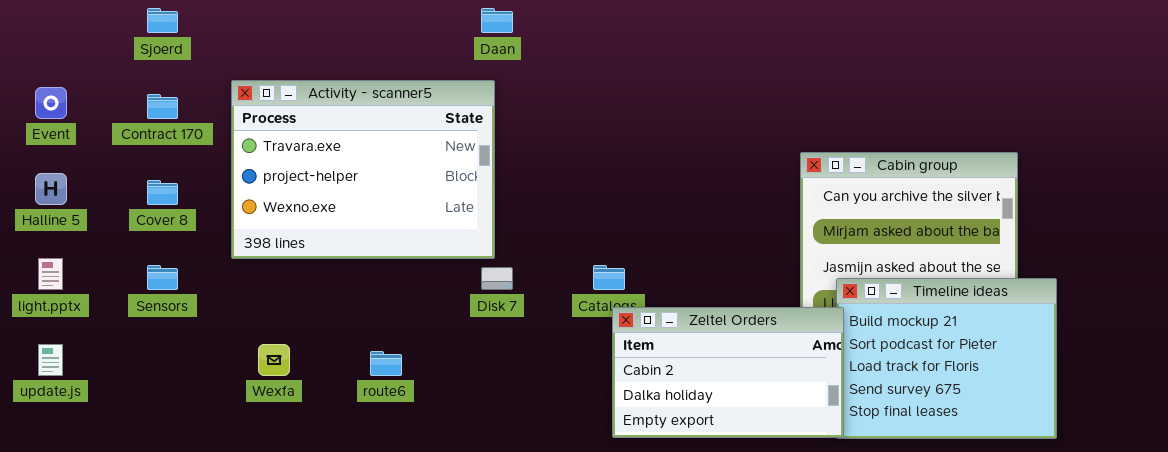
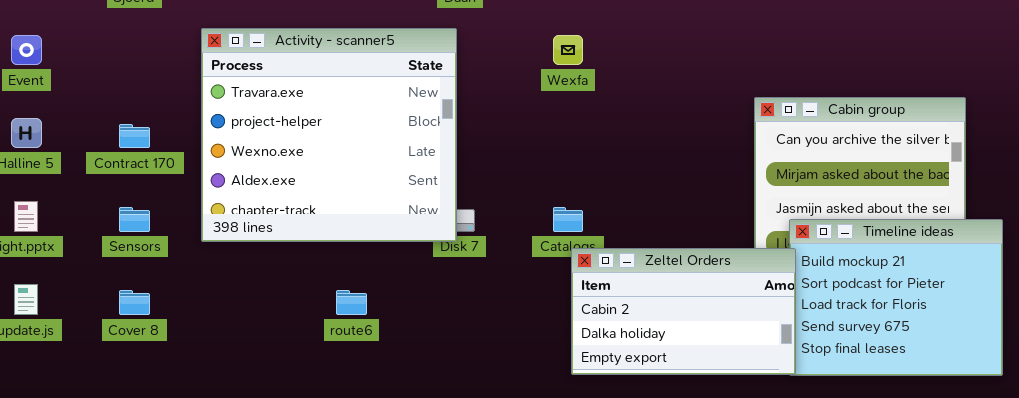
Activity - scanner5: [231,80,495,259] -> [201,28,457,242], resized
Contract 170: [147,94,178,119] -> [119,124,150,148], moved
Cover 8: [147,180,178,205] -> [119,290,150,315], moved
Wexfa: [258,344,290,376] -> [553,35,583,65], moved

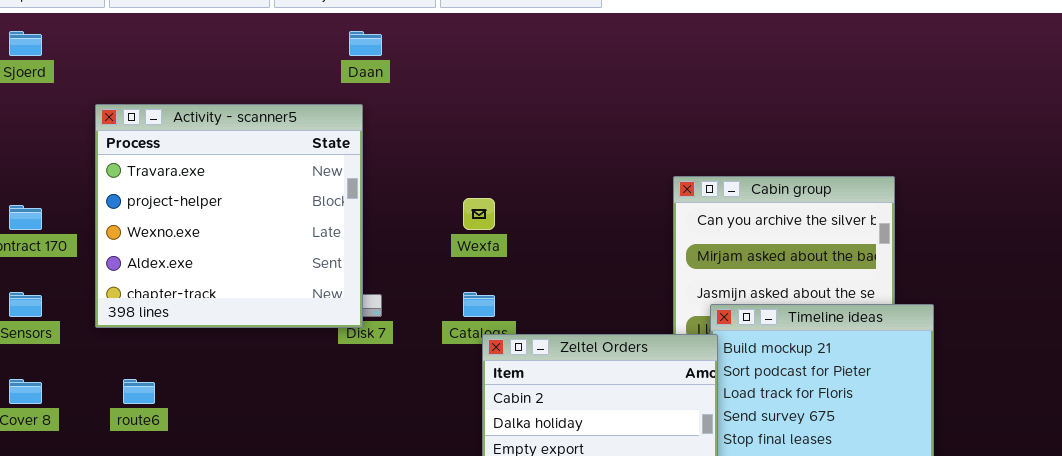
Wexfa: [553,35,583,65] -> [463,198,495,230], moved
route6: [336,290,367,315] -> [123,379,155,404], moved

